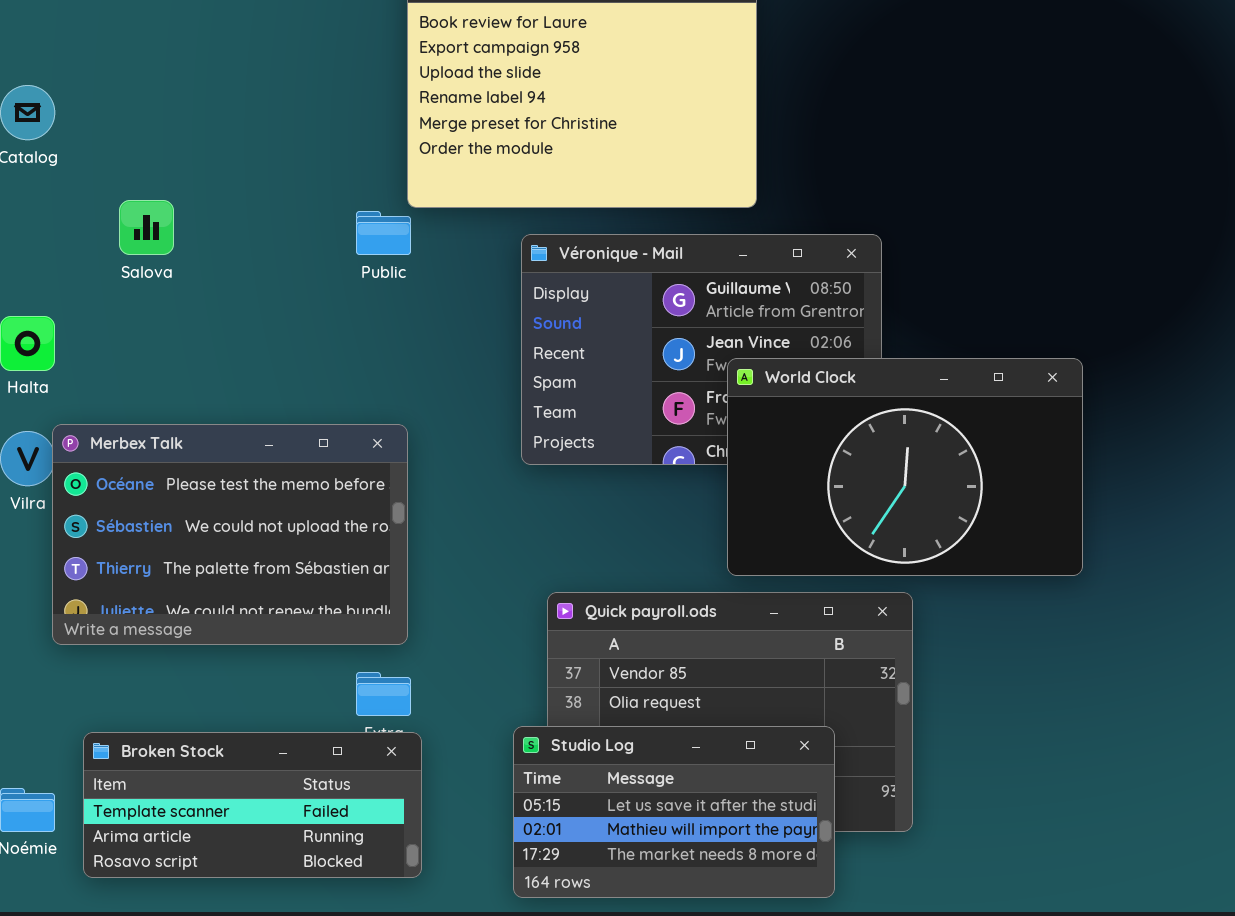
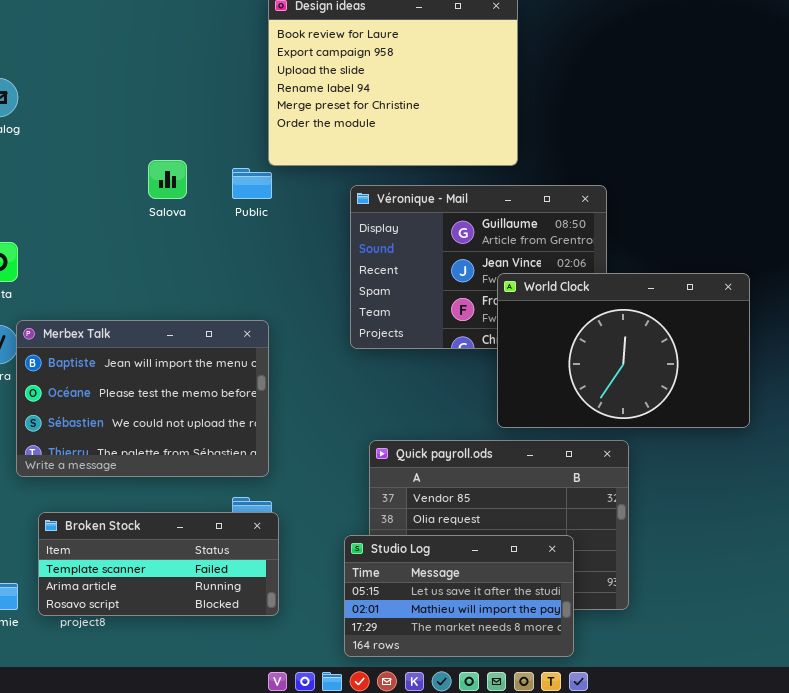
Salova: [119,200,174,255] -> [148,160,187,199], moved
Merbex Talk: [52,424,408,645] -> [16,320,269,477], scrolled up 1 row
Broken Stock: [83,732,422,878] -> [38,512,279,616], moved

